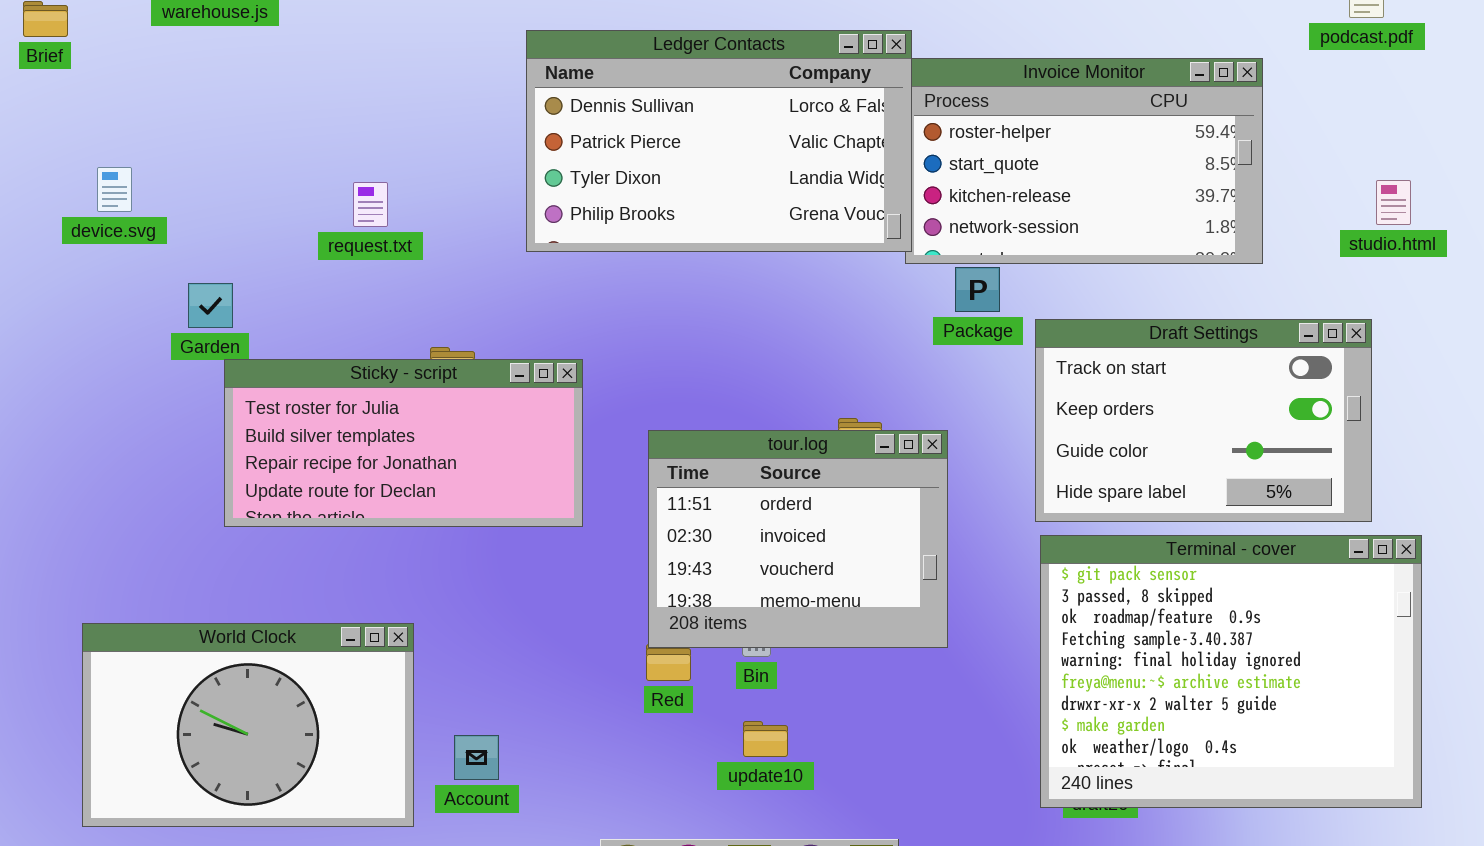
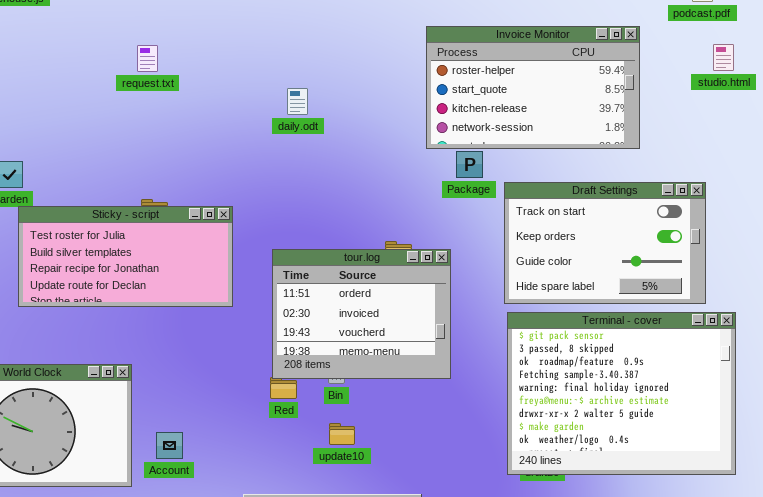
Ledger Contacts: [526,30,912,252] -> none, closed
studio.html: [1376,180,1411,225] -> [713,44,734,71], moved
request.txt: [353,182,388,227] -> [137,45,158,72], moved

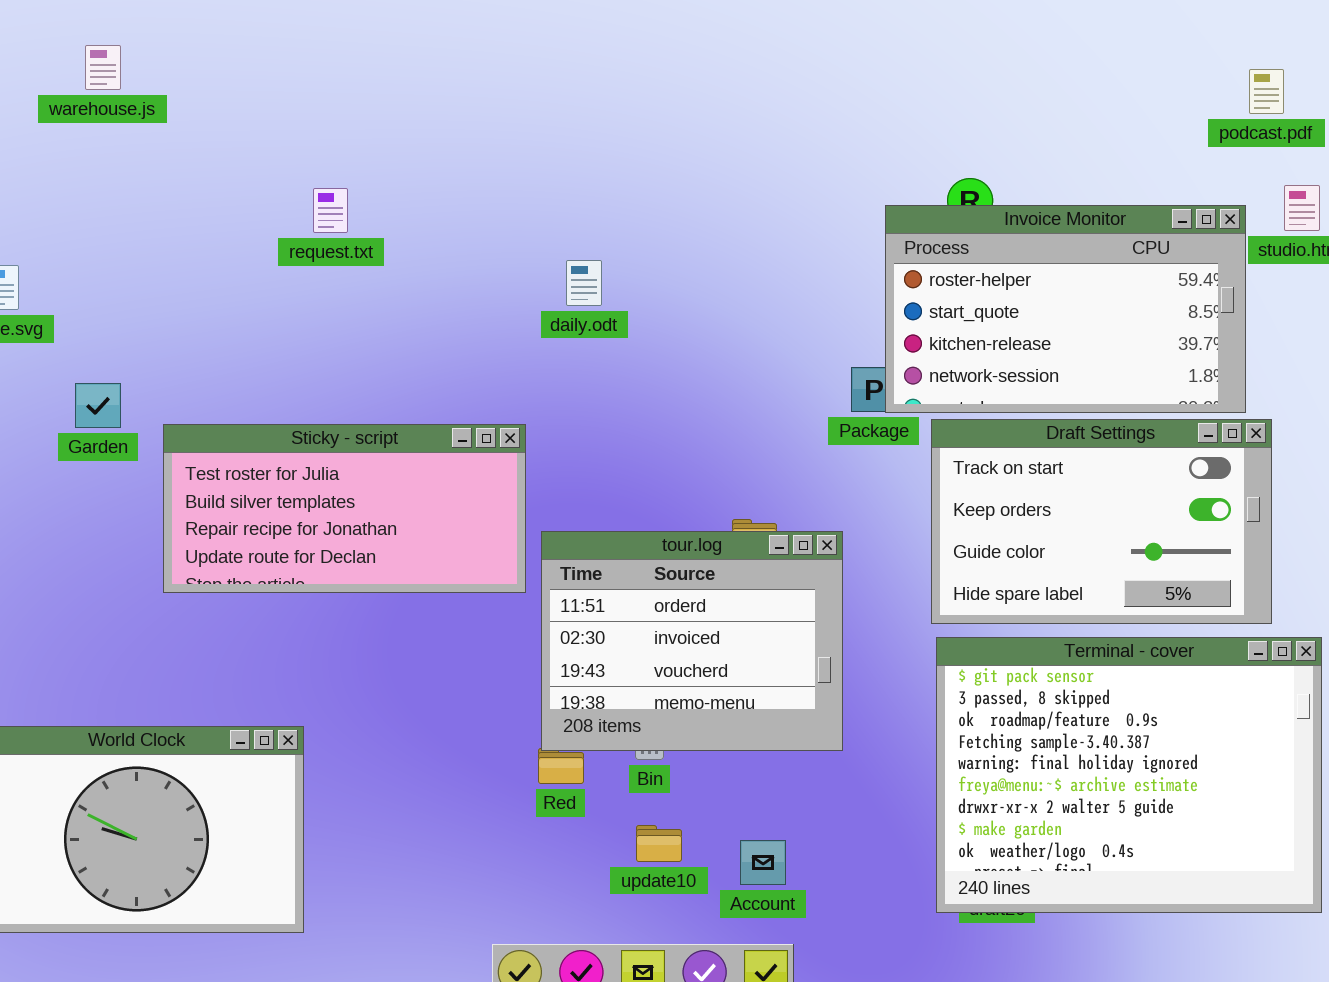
Invoice Monitor: [426,26,640,149] -> [885,205,1246,413], moved
Sticky - script: [18,206,233,307] -> [163,424,526,593], moved
Account: [156,432,183,459] -> [740,840,786,885], moved

